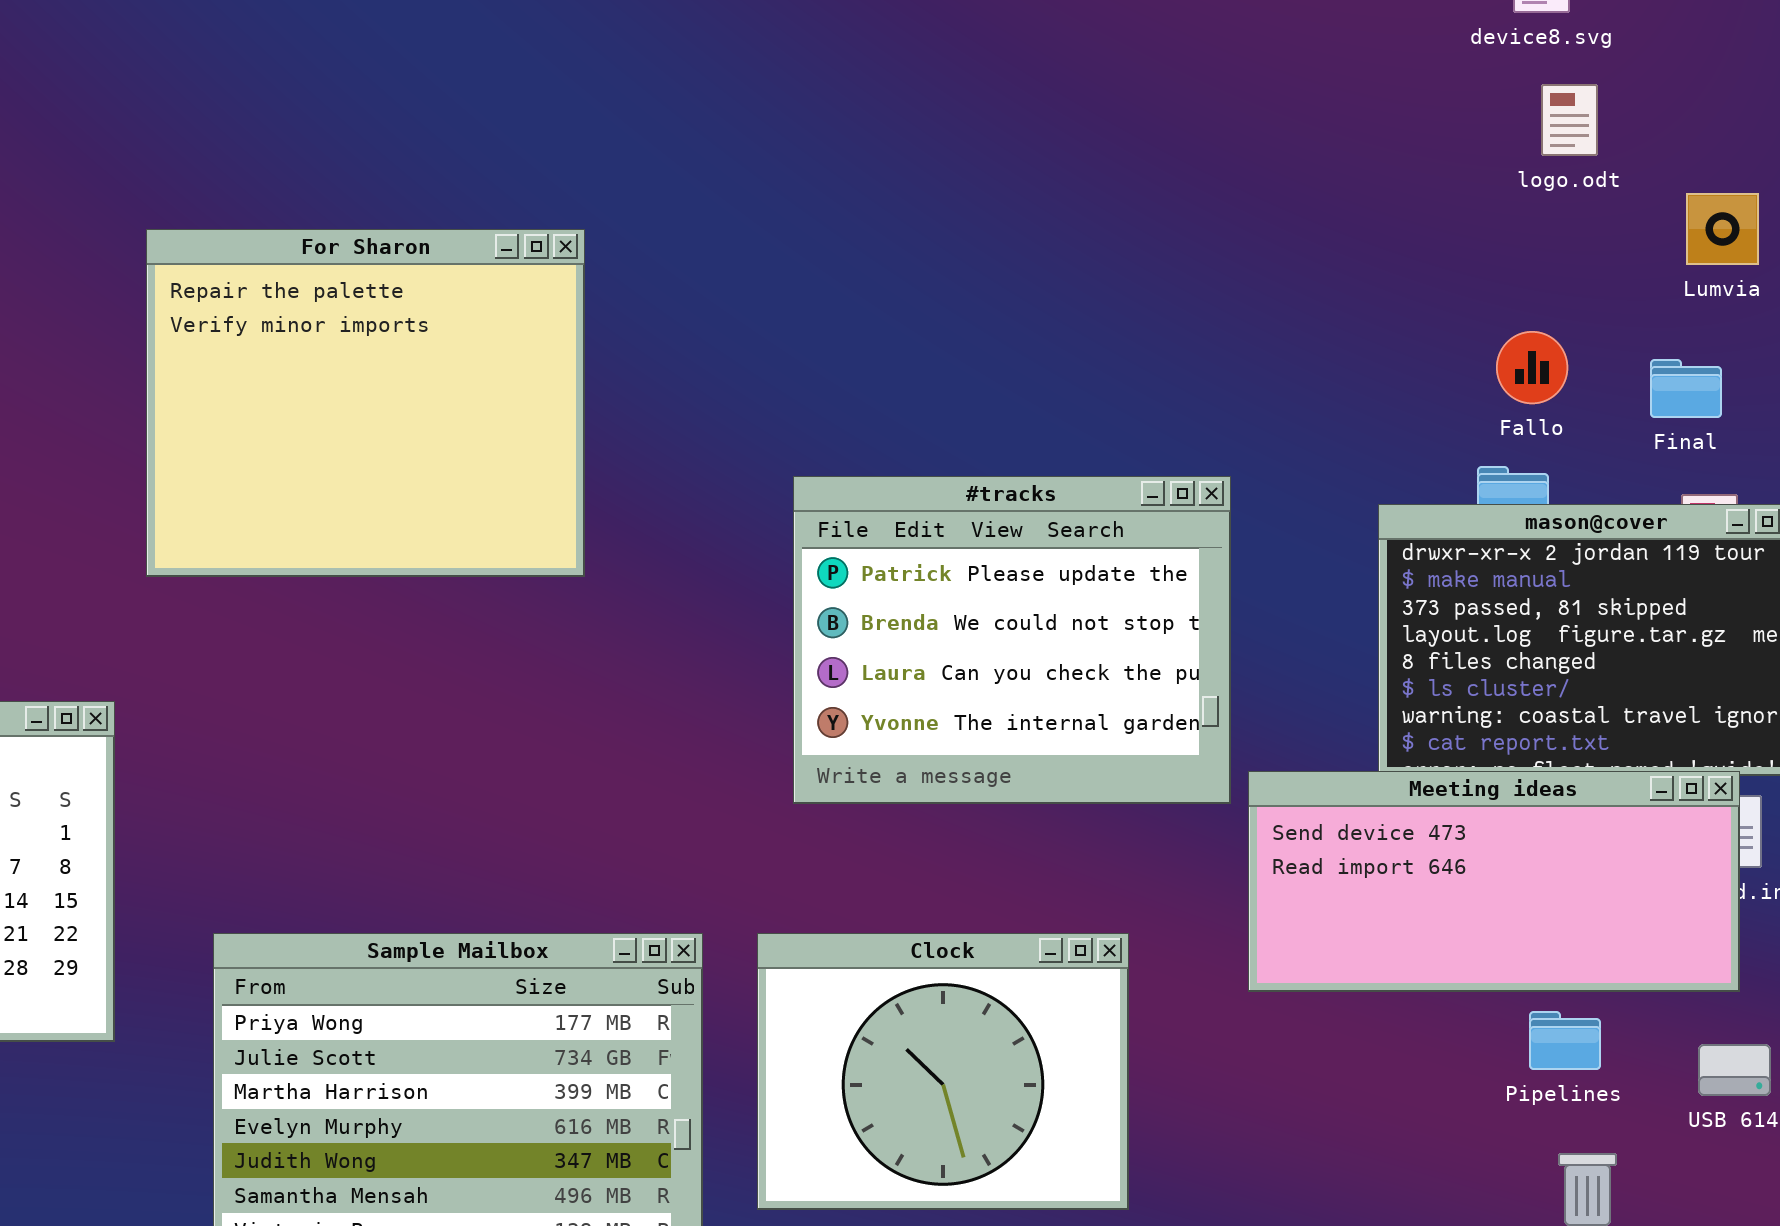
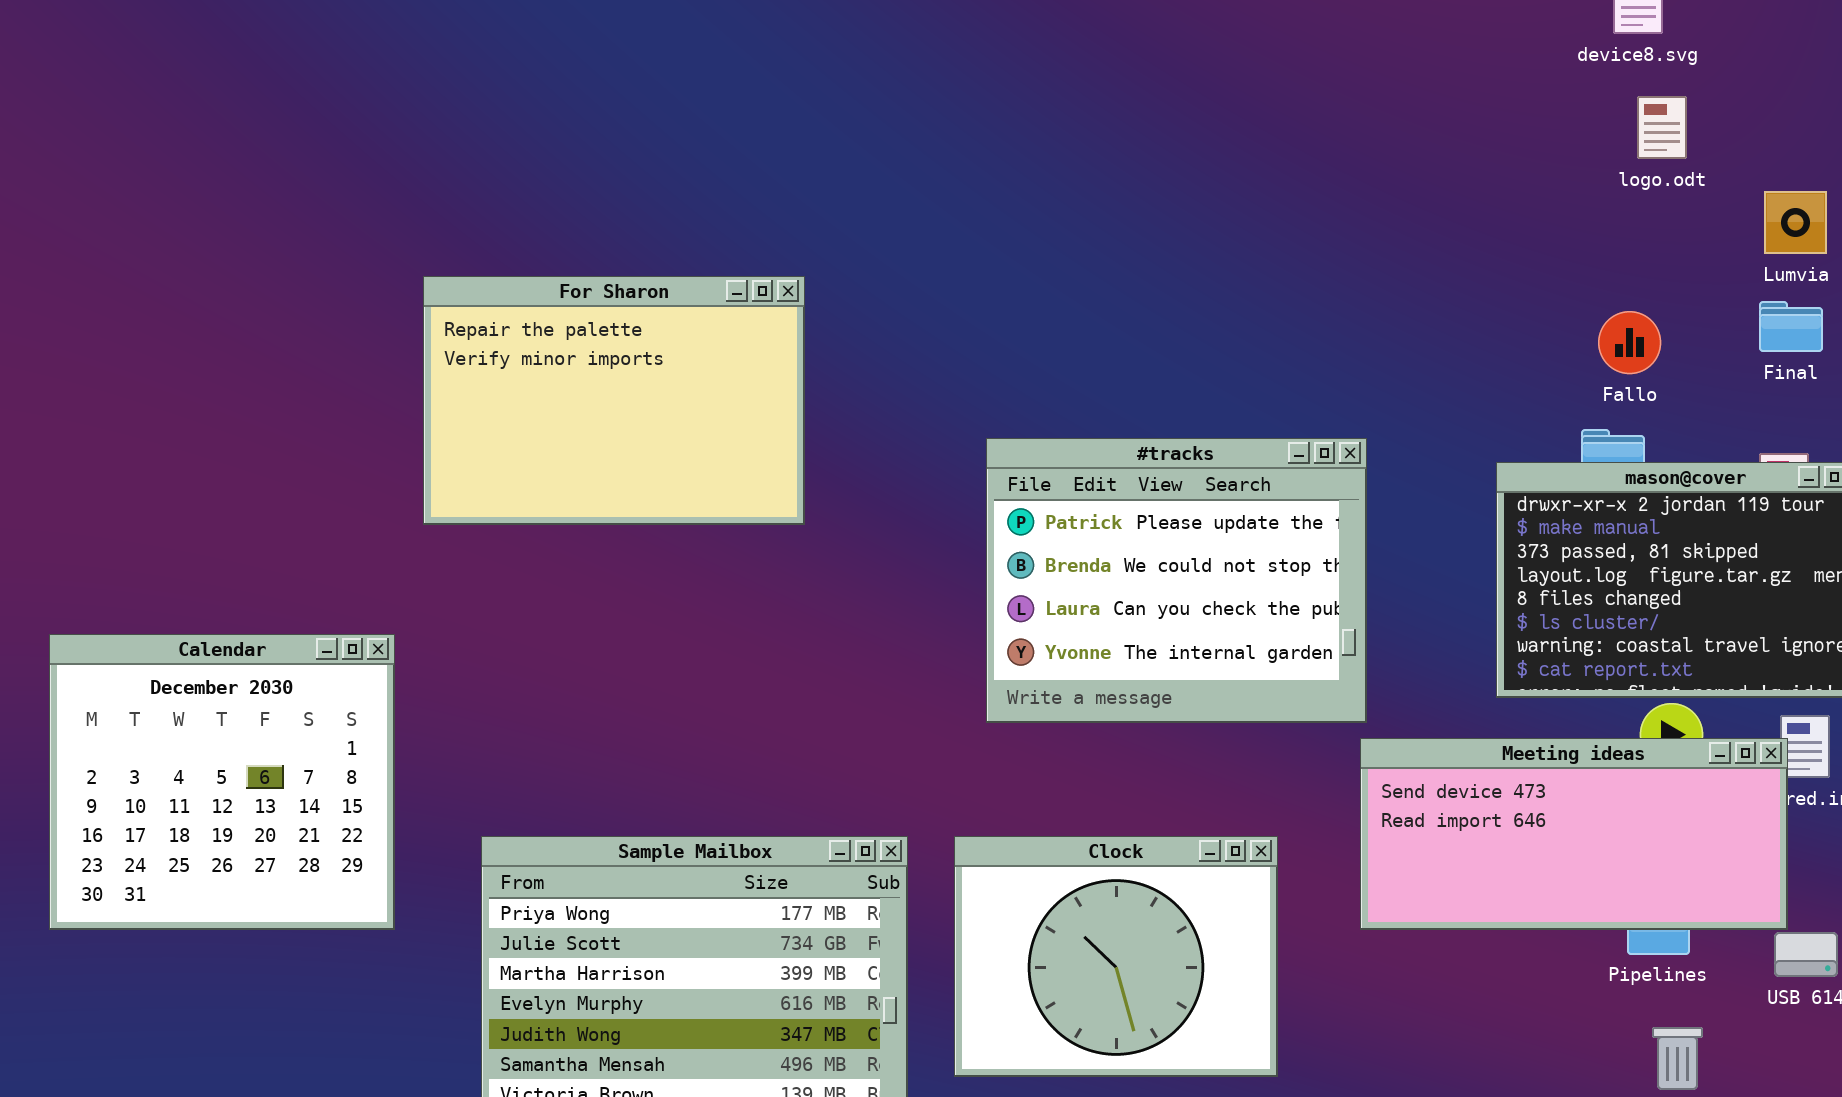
For Sharon: [146,229,585,577] -> [423,276,805,525], resized
Final: [1650,359,1722,418] -> [1759,301,1823,352], moved
Meeting ideas: [1248,771,1740,992] -> [1360,738,1788,930], moved

